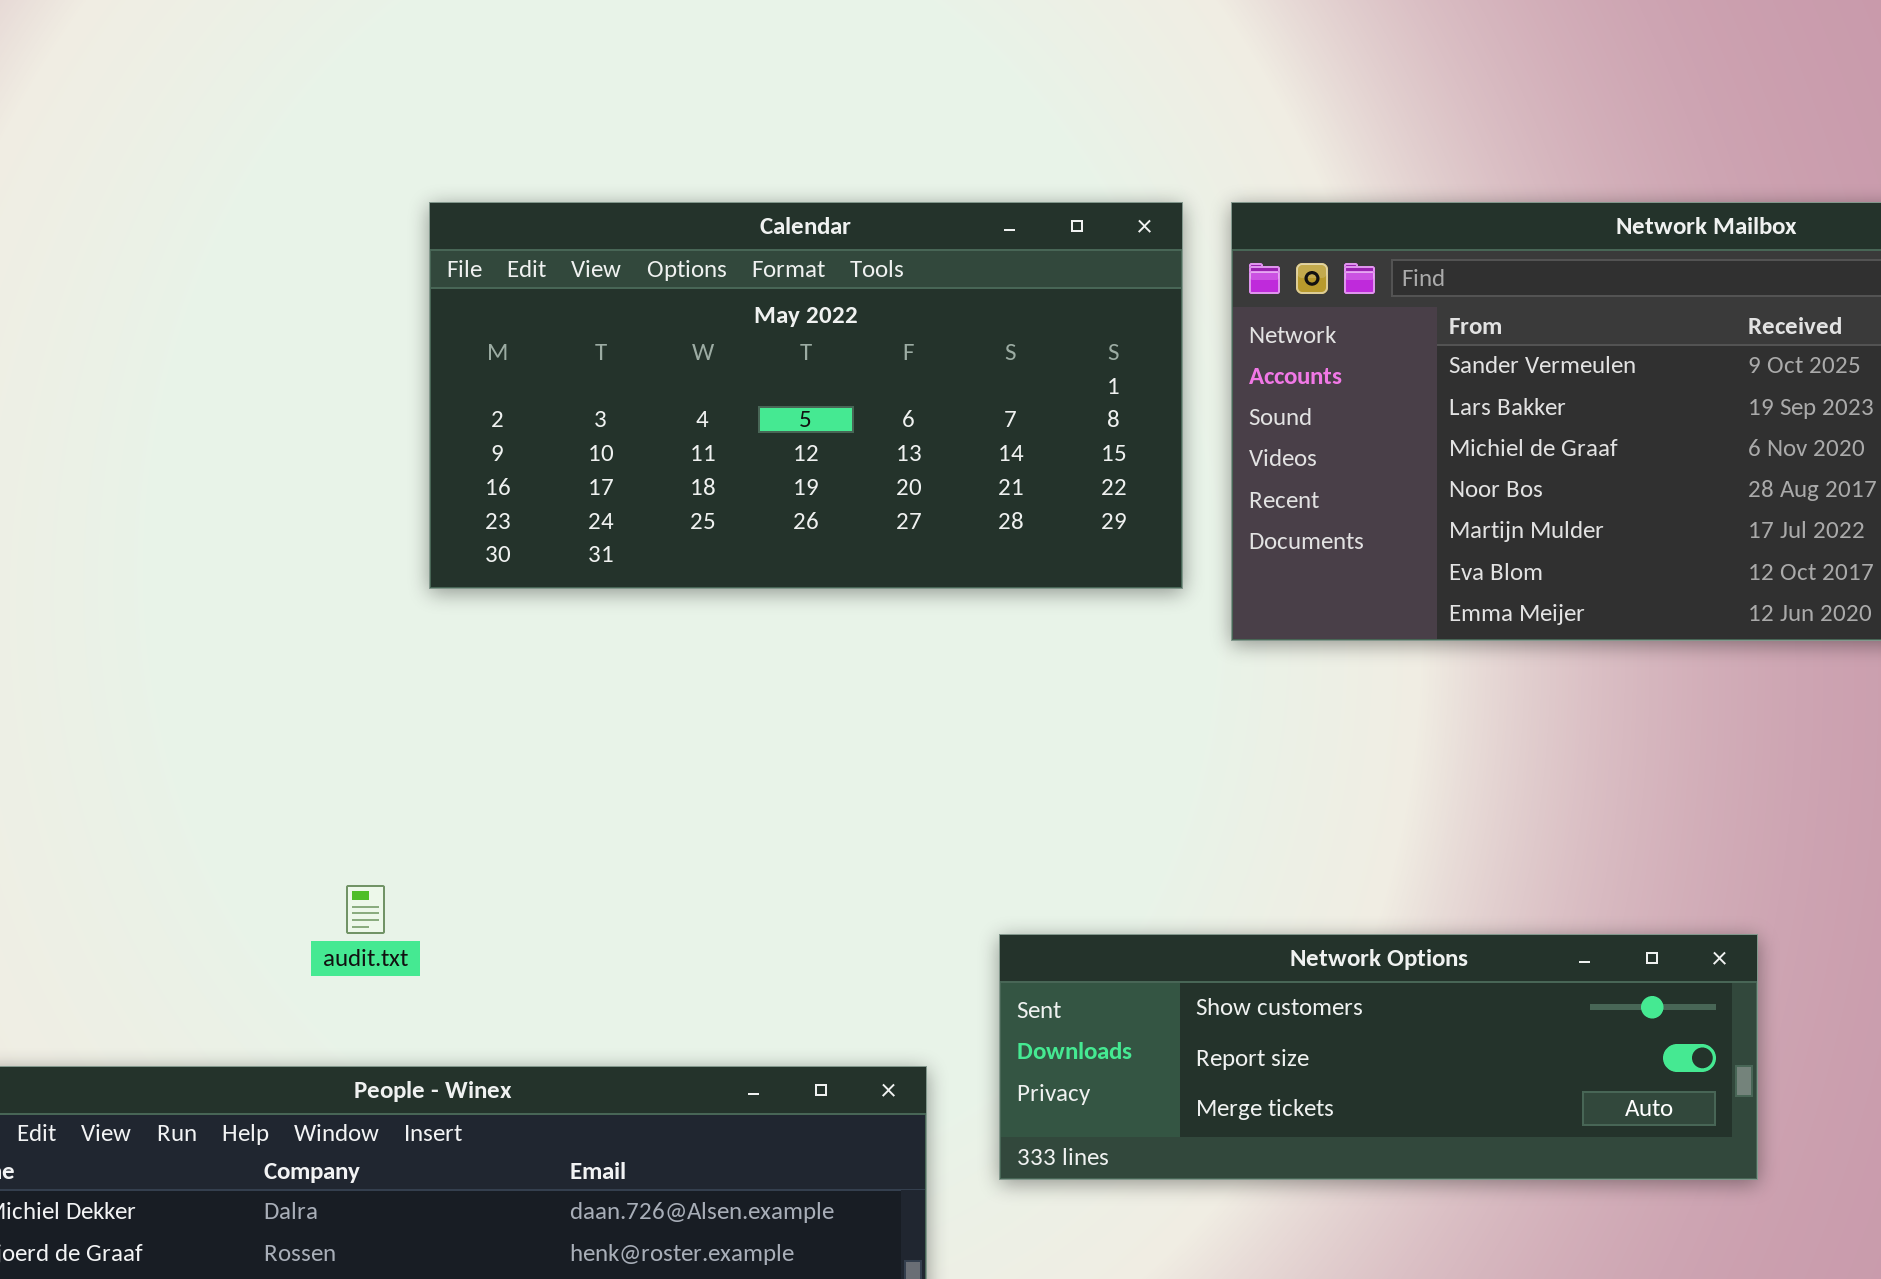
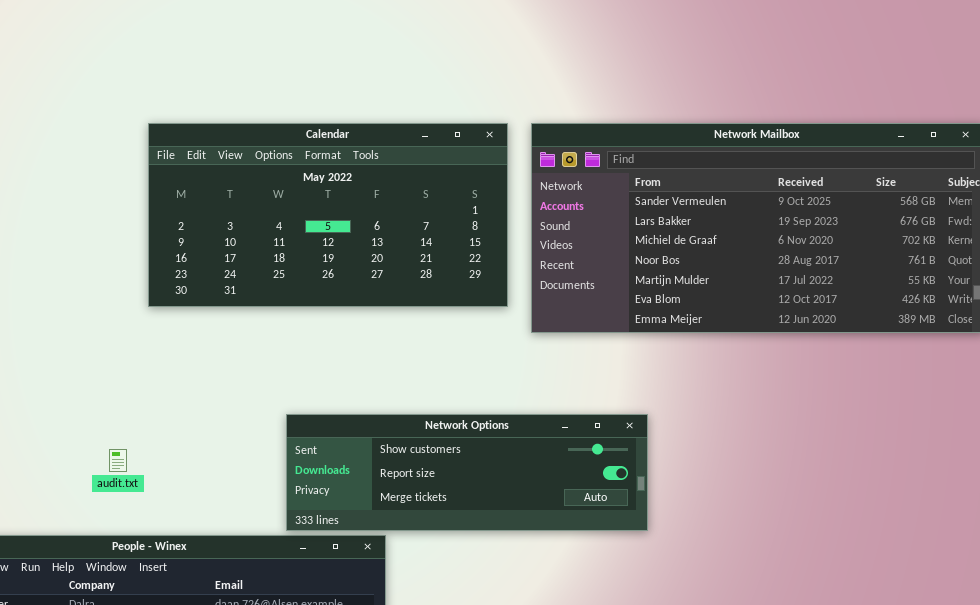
Network Options: [999,934,1758,1180] -> [286,414,648,531], moved

